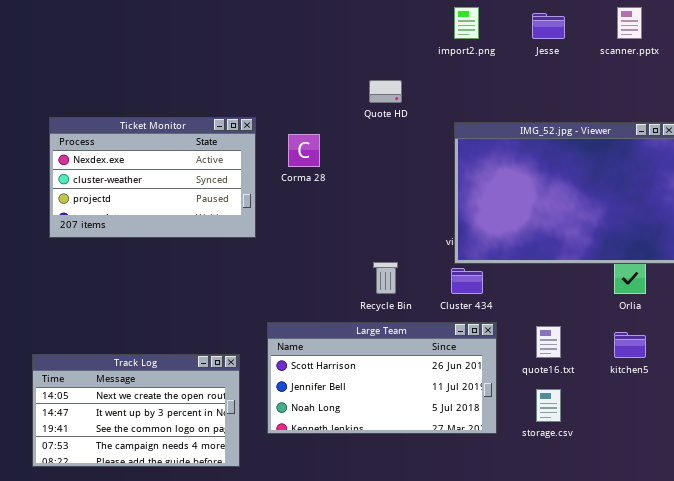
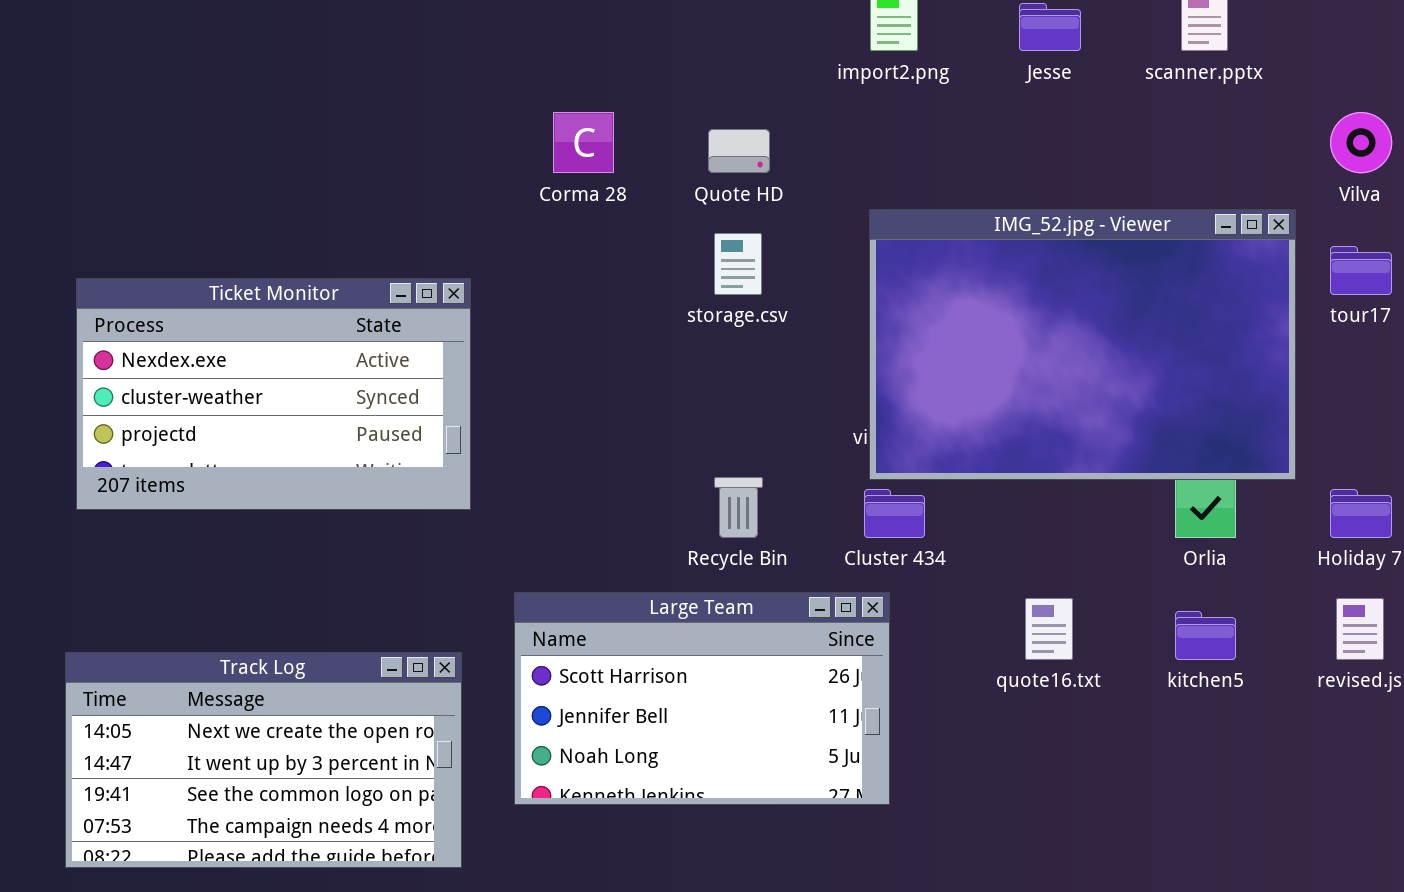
Ticket Monitor: [49,117,256,238] -> [76,278,471,510], moved
Corma 28: [288,134,320,167] -> [553,112,614,173], moved
Large Team: [267,322,497,434] -> [514,592,890,805], resized
storage.csv: [536,389,561,422] -> [714,233,762,295], moved

